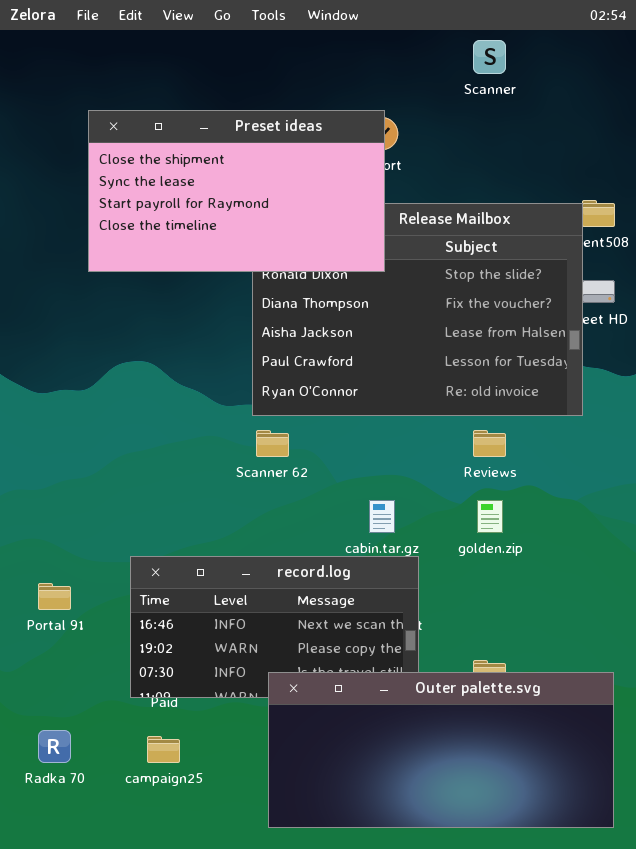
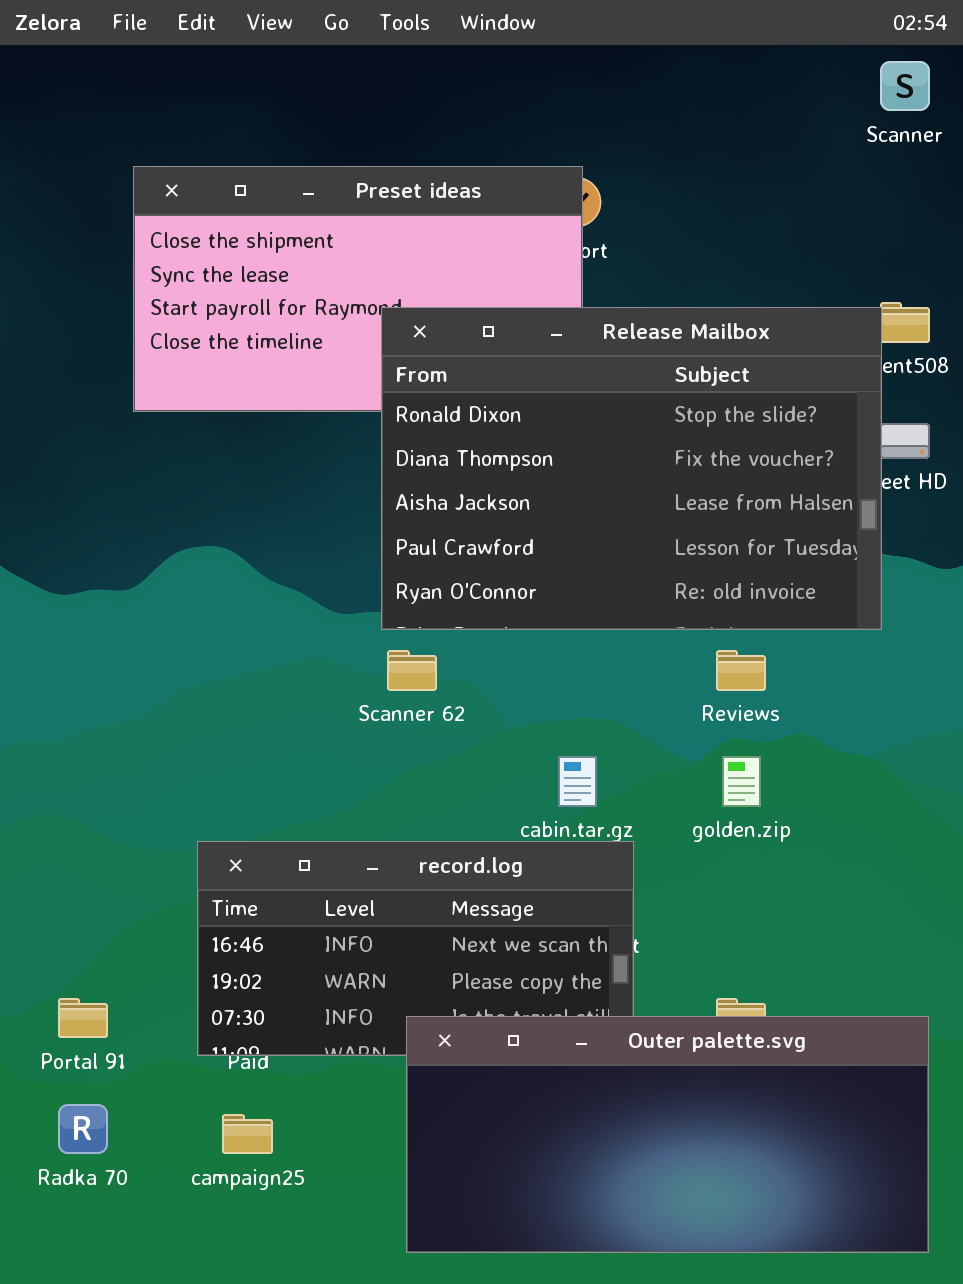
Scanner: [473,40,506,74] -> [880,61,930,111], moved
Release Mailbox: [252,203,583,416] -> [381,307,882,630], raised
Portal 91: [38,583,71,610] -> [58,998,108,1038], moved

